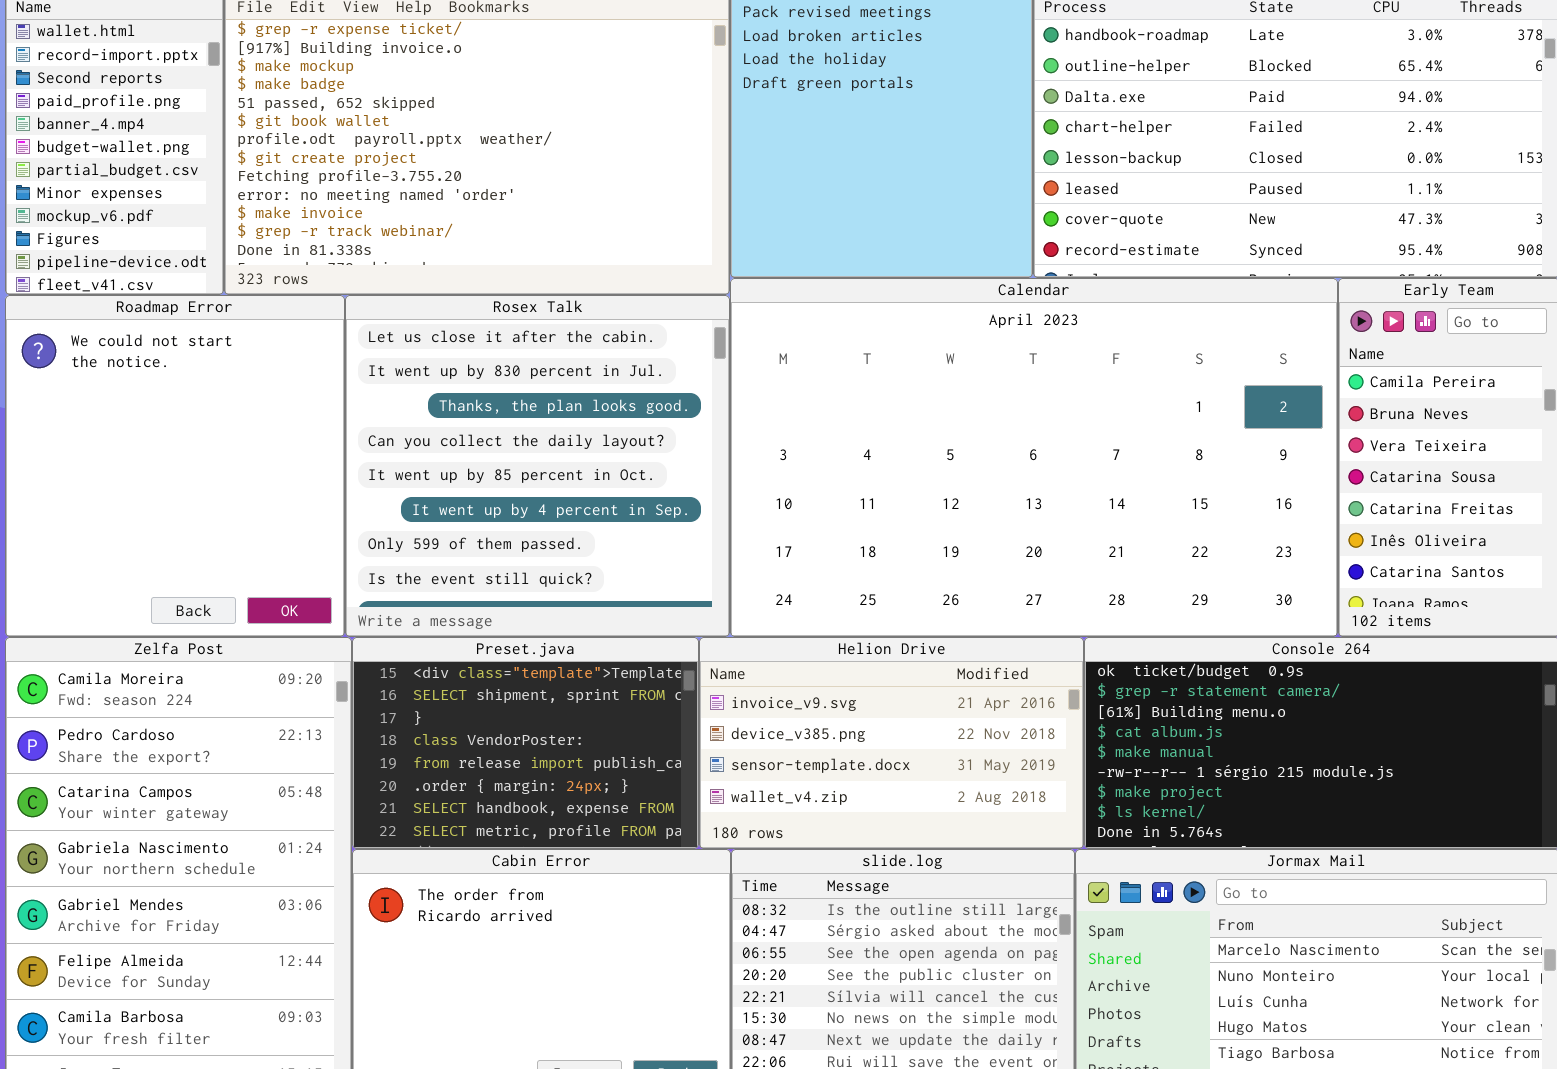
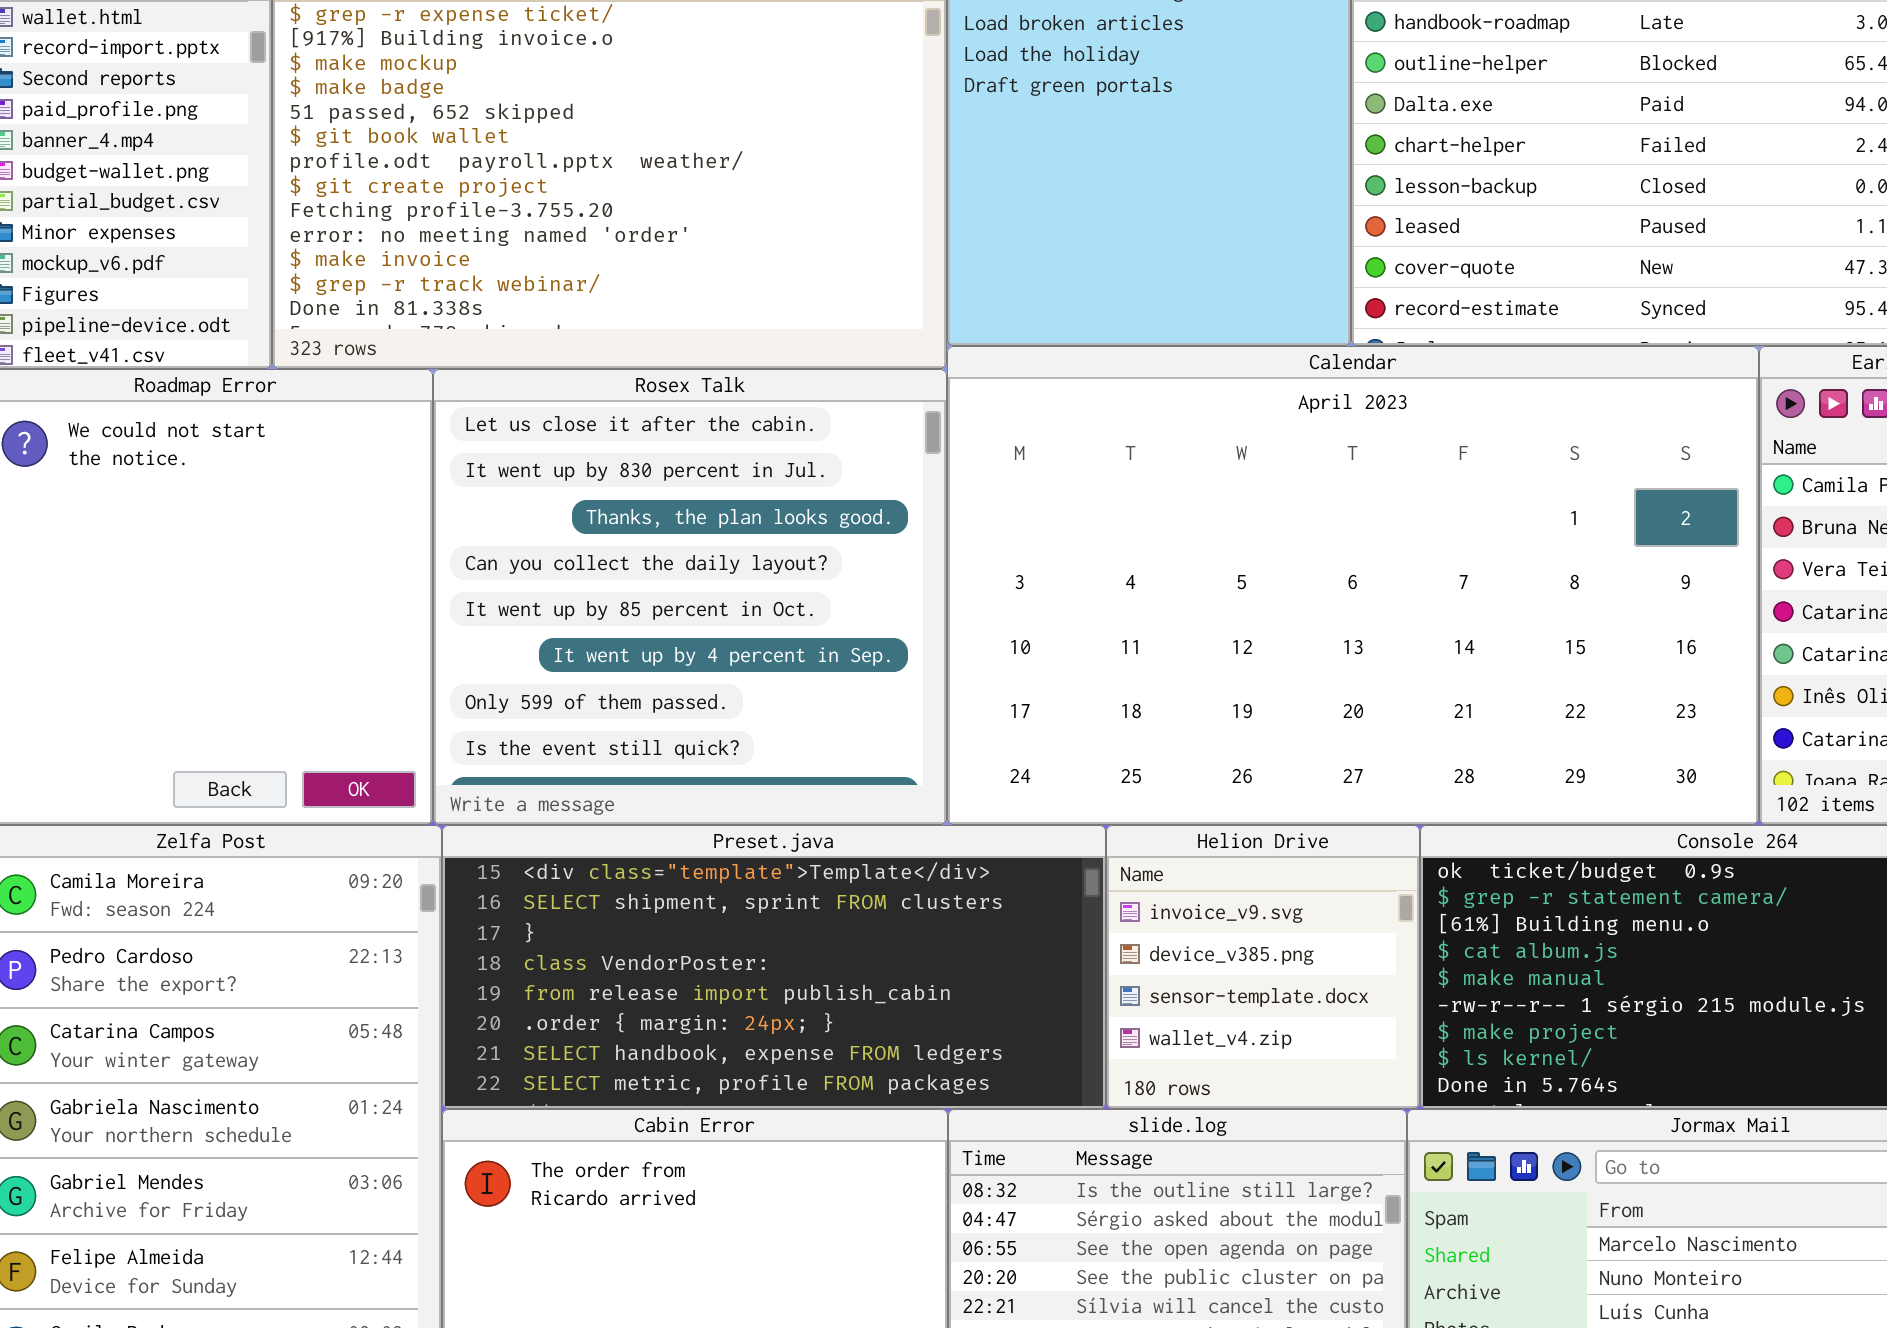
Preset.java: [352,637,699,849] -> [442,825,1106,1109], resized
Helion Drive: [699,637,1084,849] -> [1106,825,1420,1109], resized

